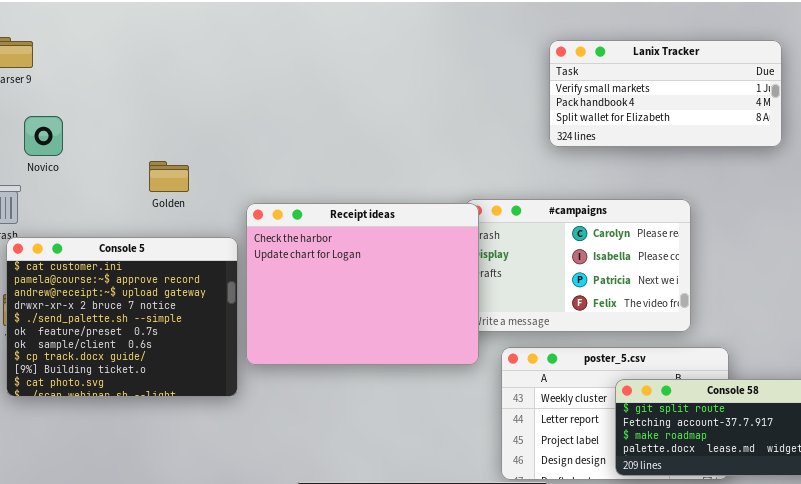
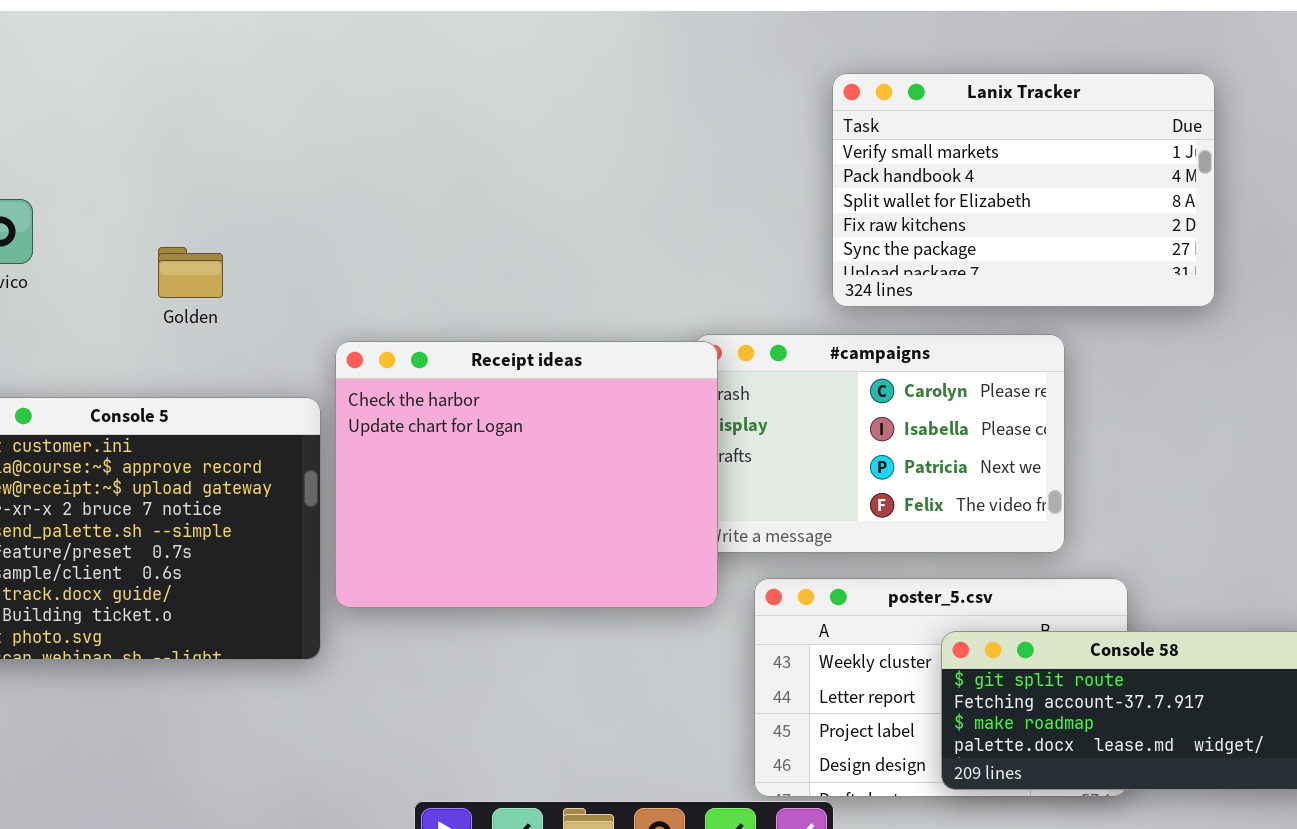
Lanix Tracker: [549,40,782,147] -> [832,73,1215,307], resized
Golden: [149,161,189,192] -> [158,247,223,298], moved

